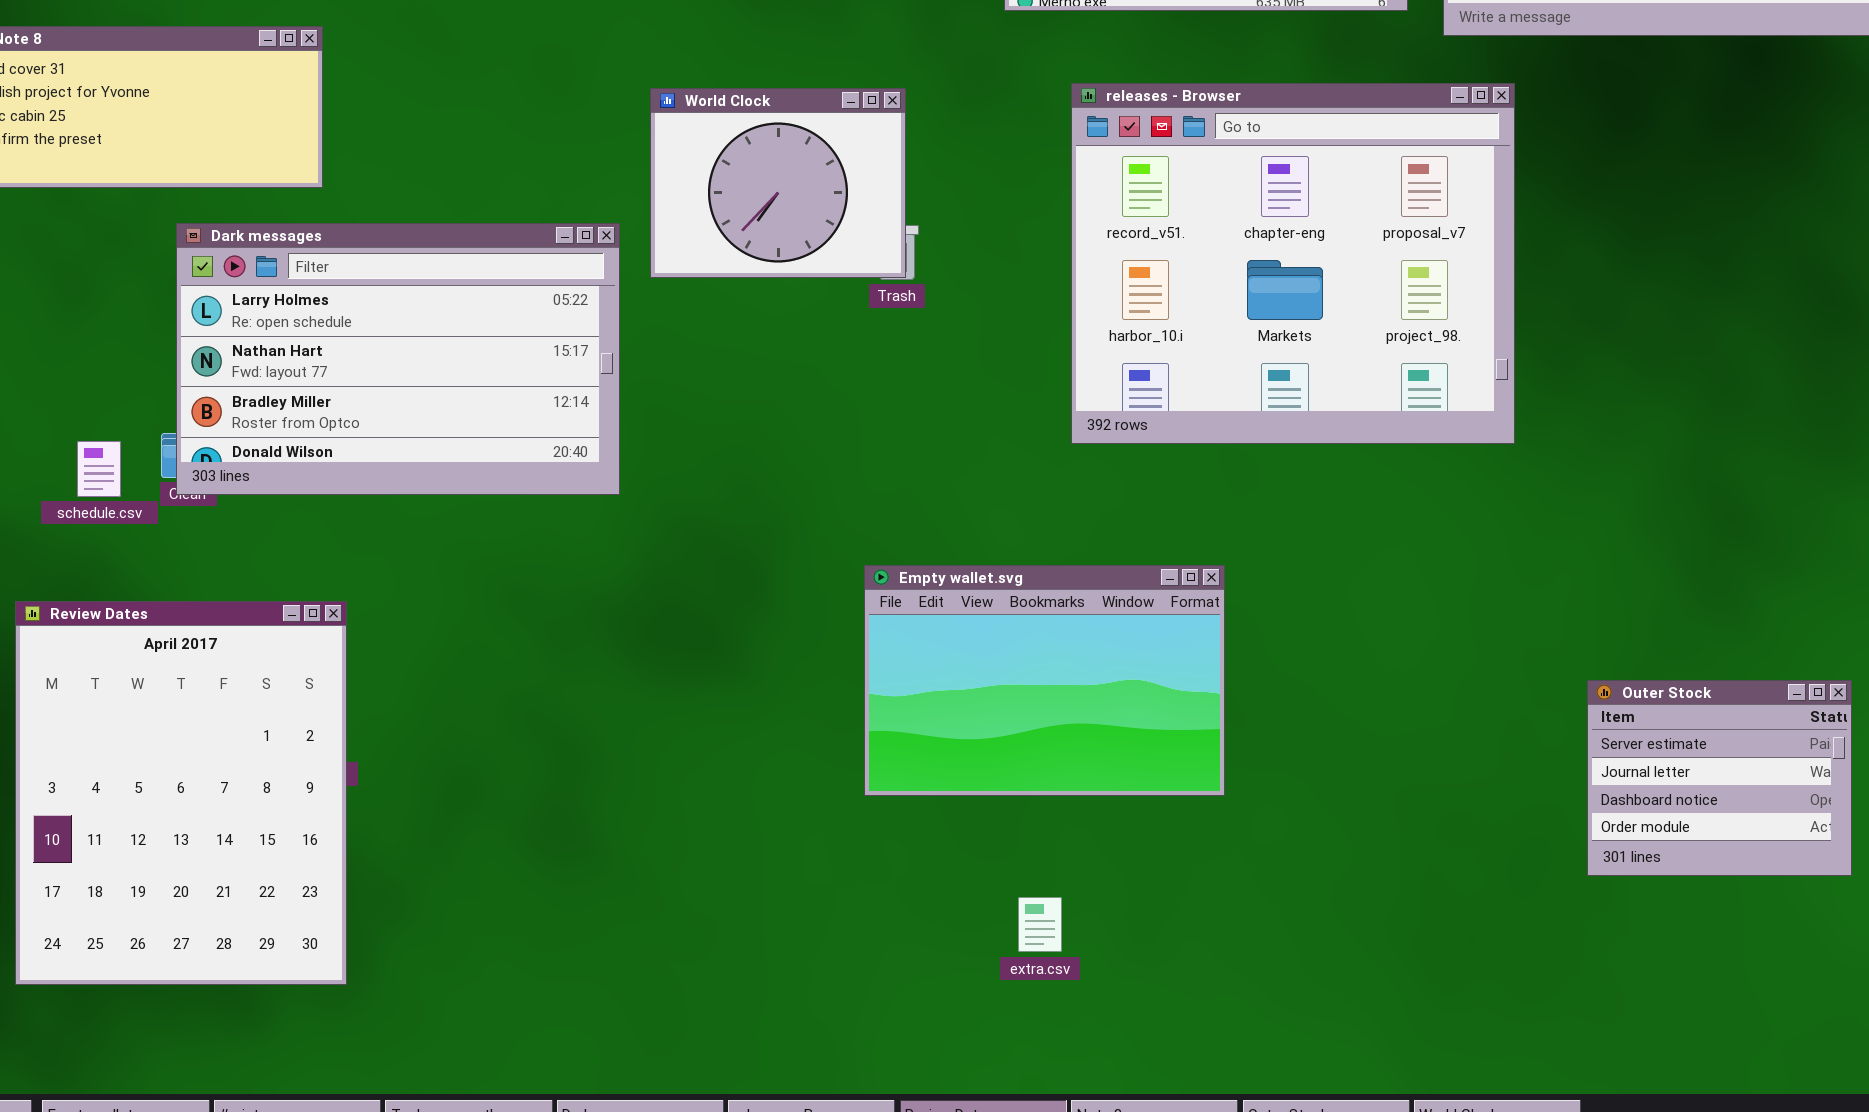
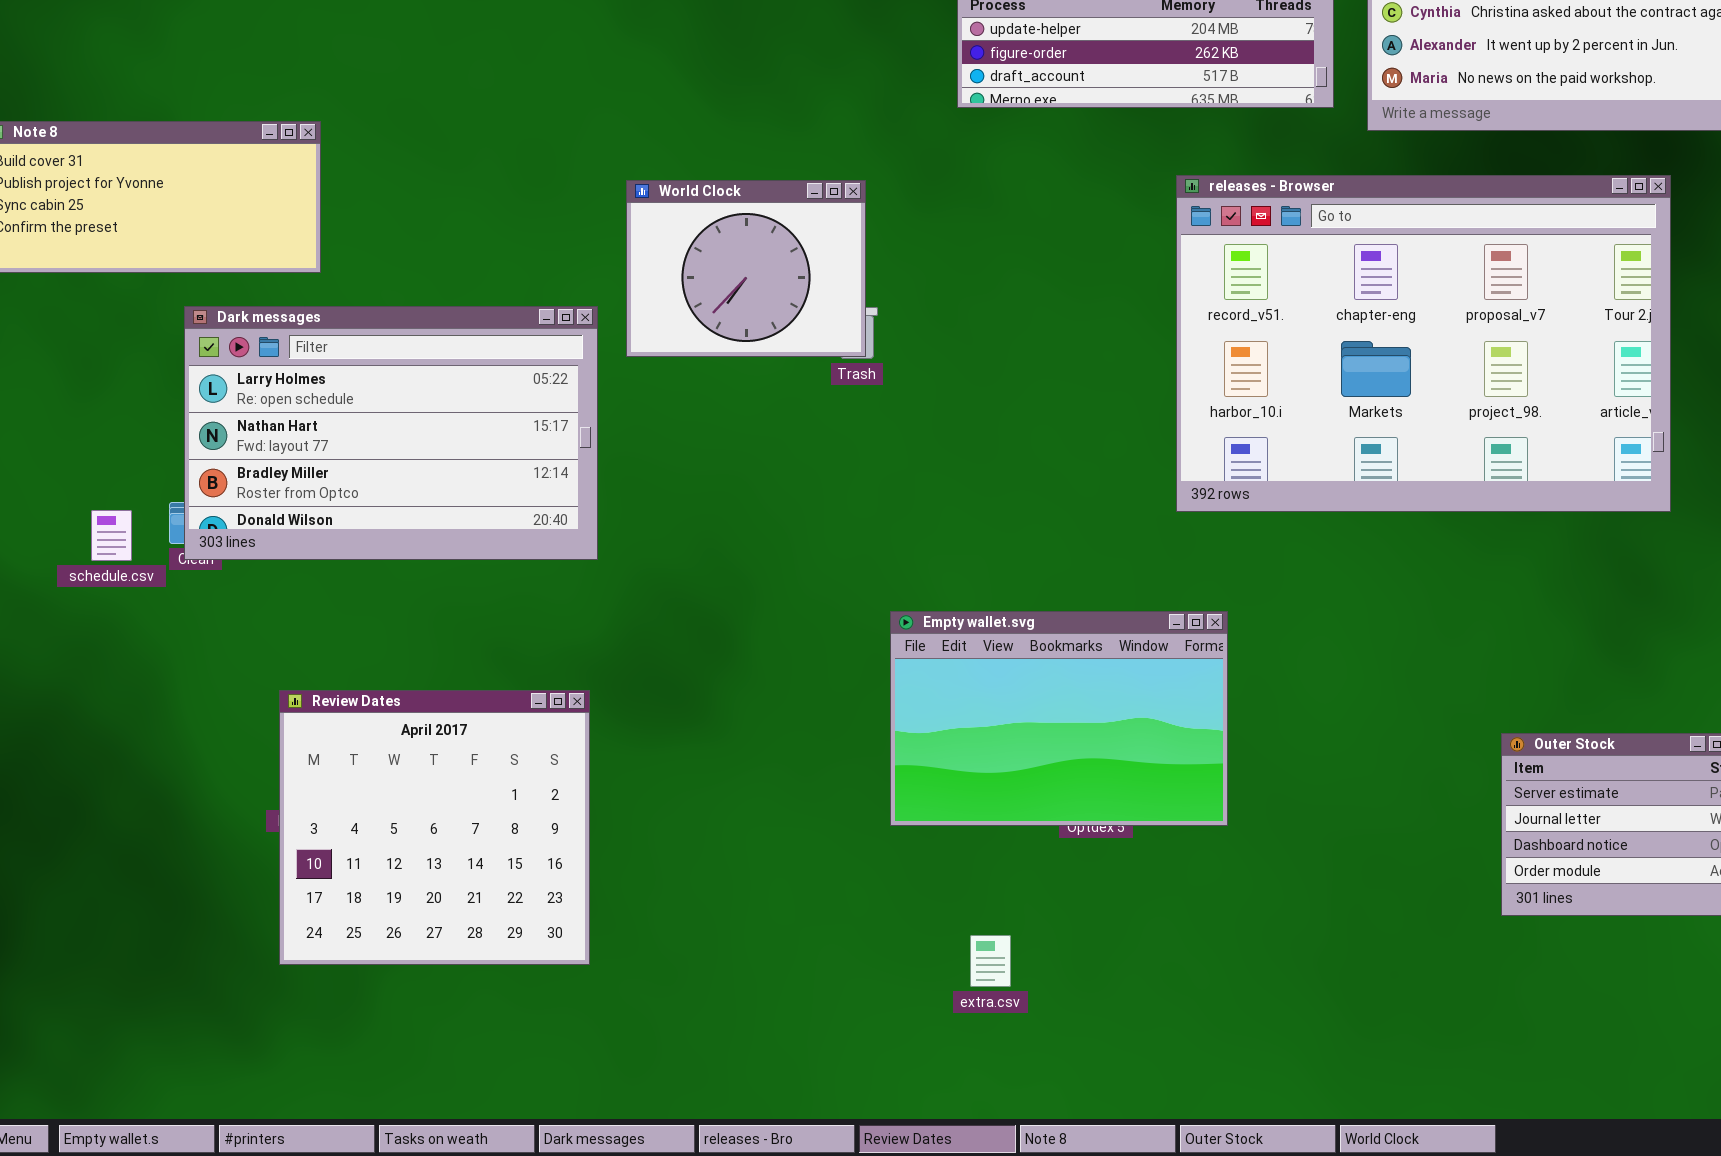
releases - Browser: [1071,83,1515,444] -> [1176,175,1671,512], moved, resized
Empty wallet.svg: [864,565,1225,796] -> [890,611,1228,826], moved
Review Dates: [15,601,347,985] -> [279,690,590,965], moved, resized

